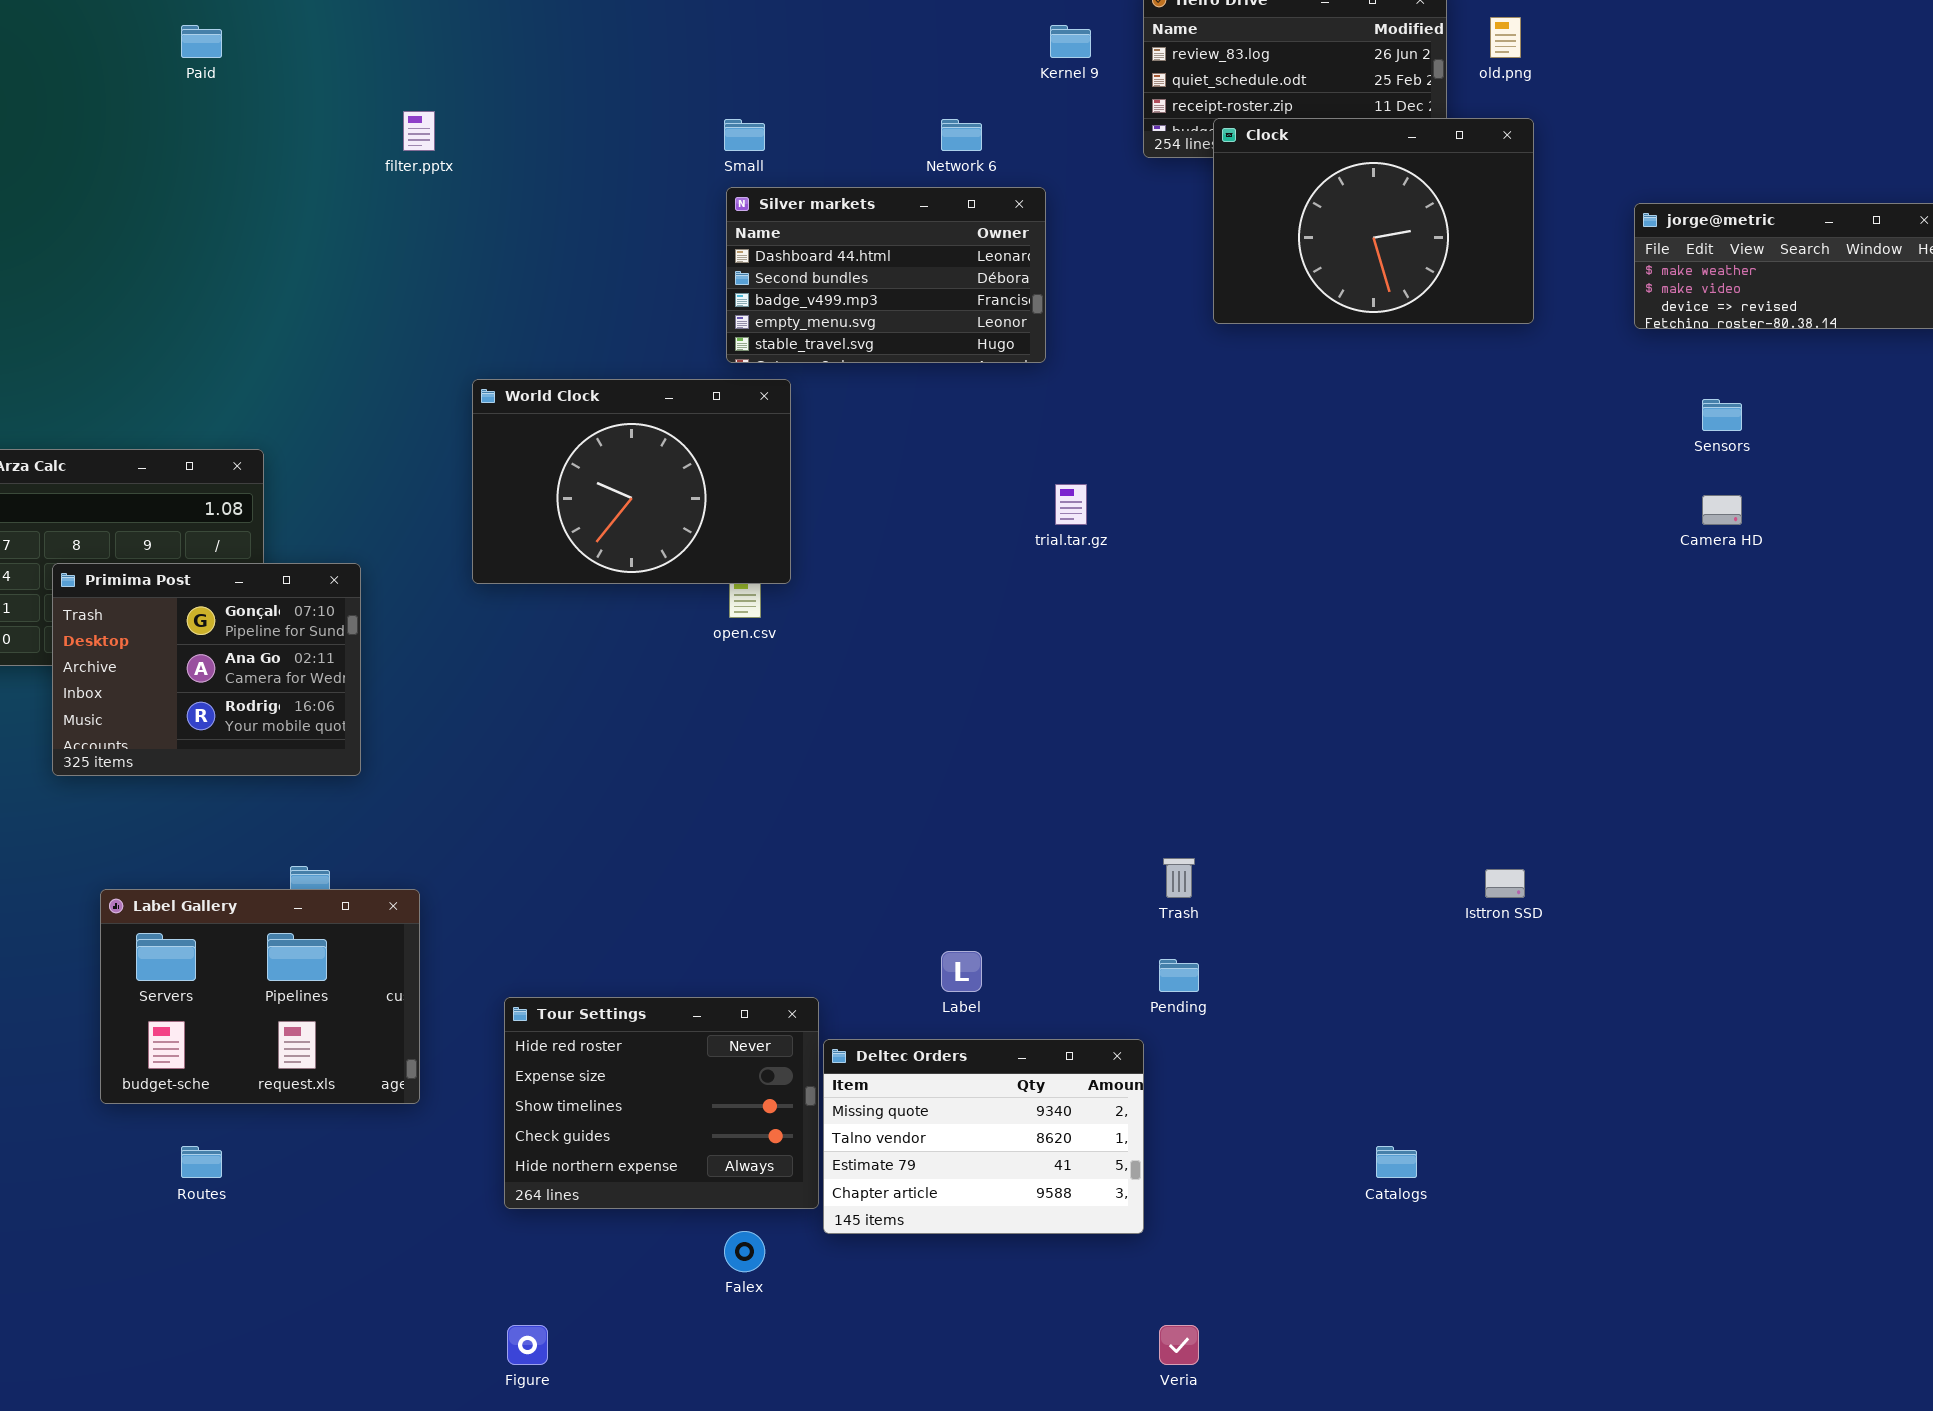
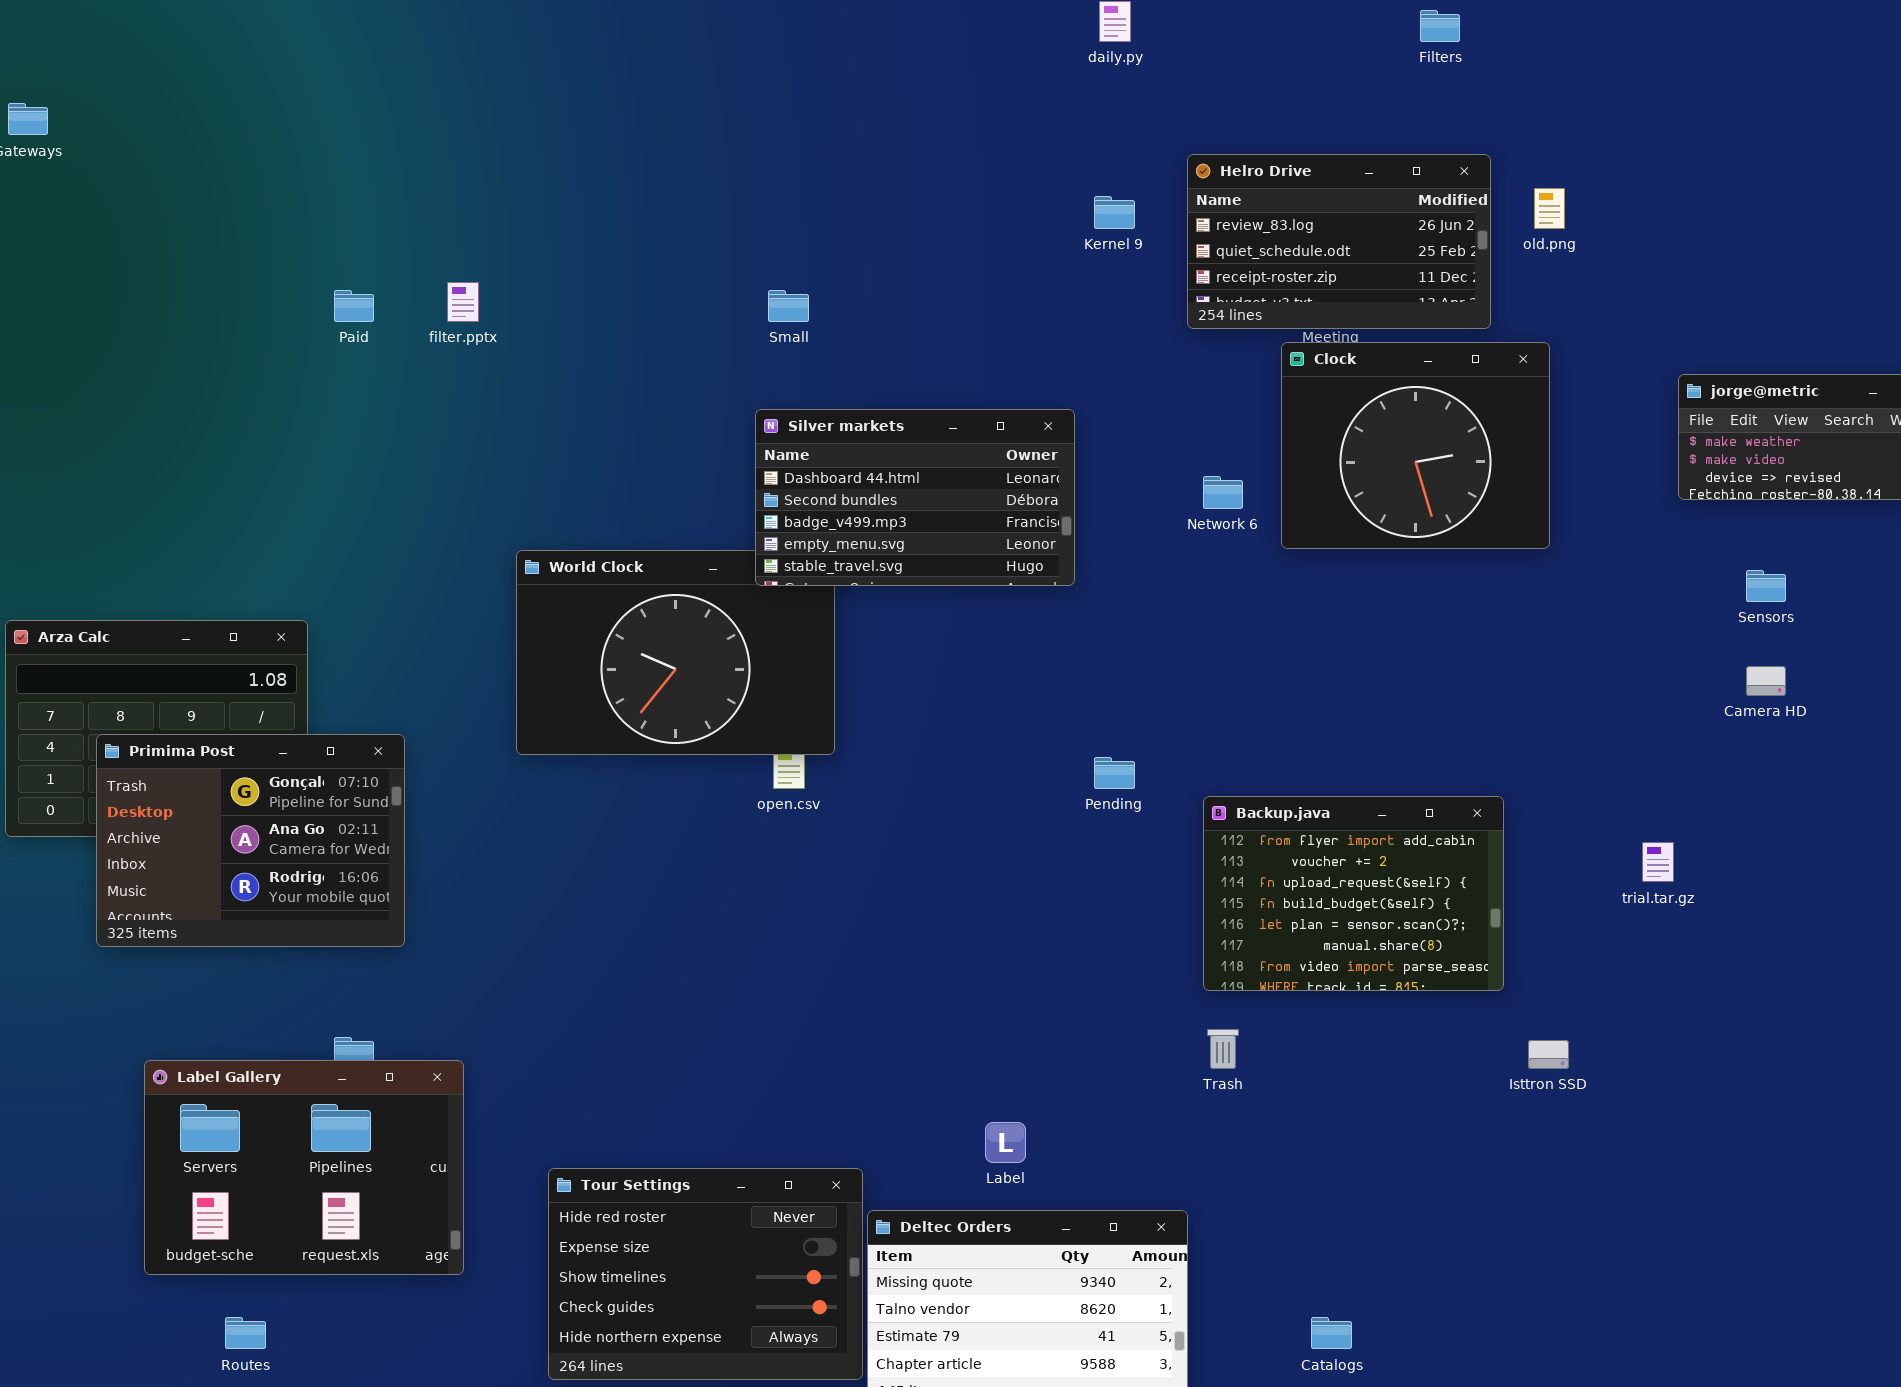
Paid: [181,25,222,58] -> [334,290,374,322], moved
Clock: [1213,118,1534,324] -> [1281,342,1550,549], moved, resized
Network 6: [941,119,982,151] -> [1203,476,1243,509], moved
Silver markets: [726,187,1046,363] -> [755,409,1075,586], moved
trial.tar.gz: [1055,484,1087,525] -> [1642,842,1674,882], moved
Backup.java: none -> [1203,796,1504,991], opened
Pending: [1159,959,1199,992] -> [1094,757,1135,789], moved
Catalogs: [1376,1146,1417,1178] -> [1311,1317,1352,1349], moved

